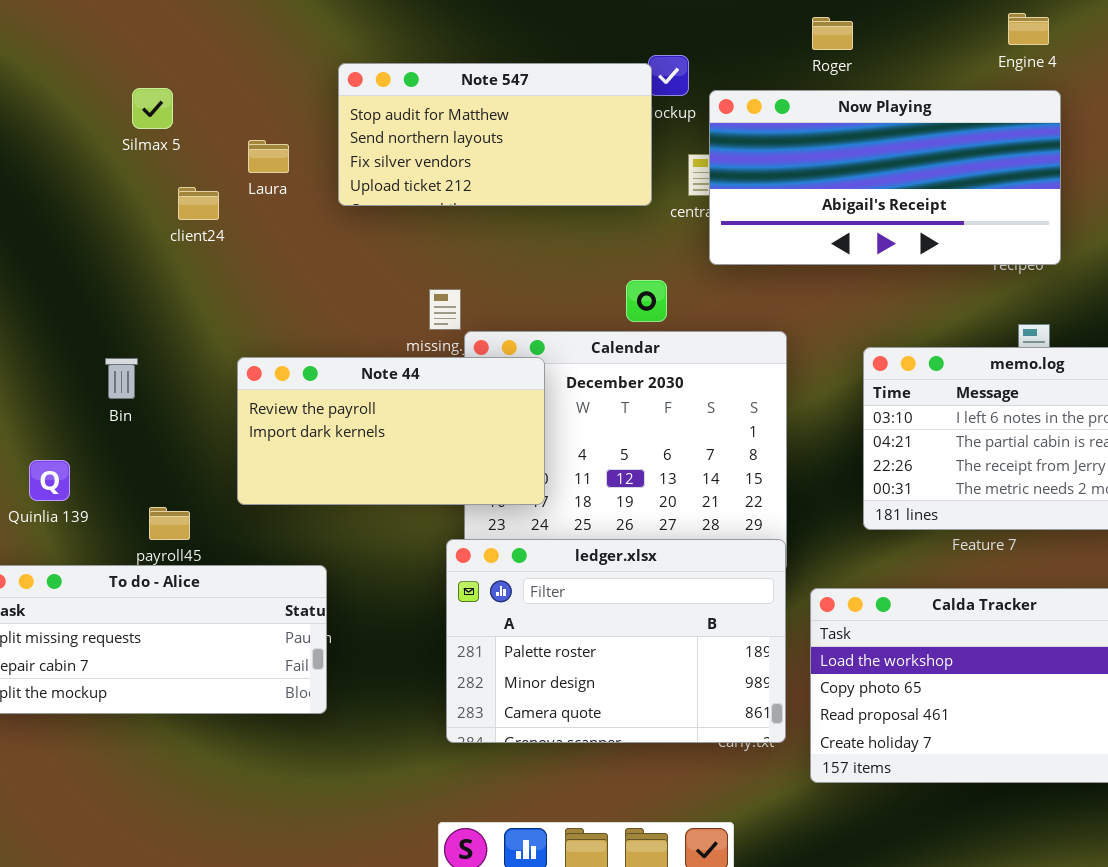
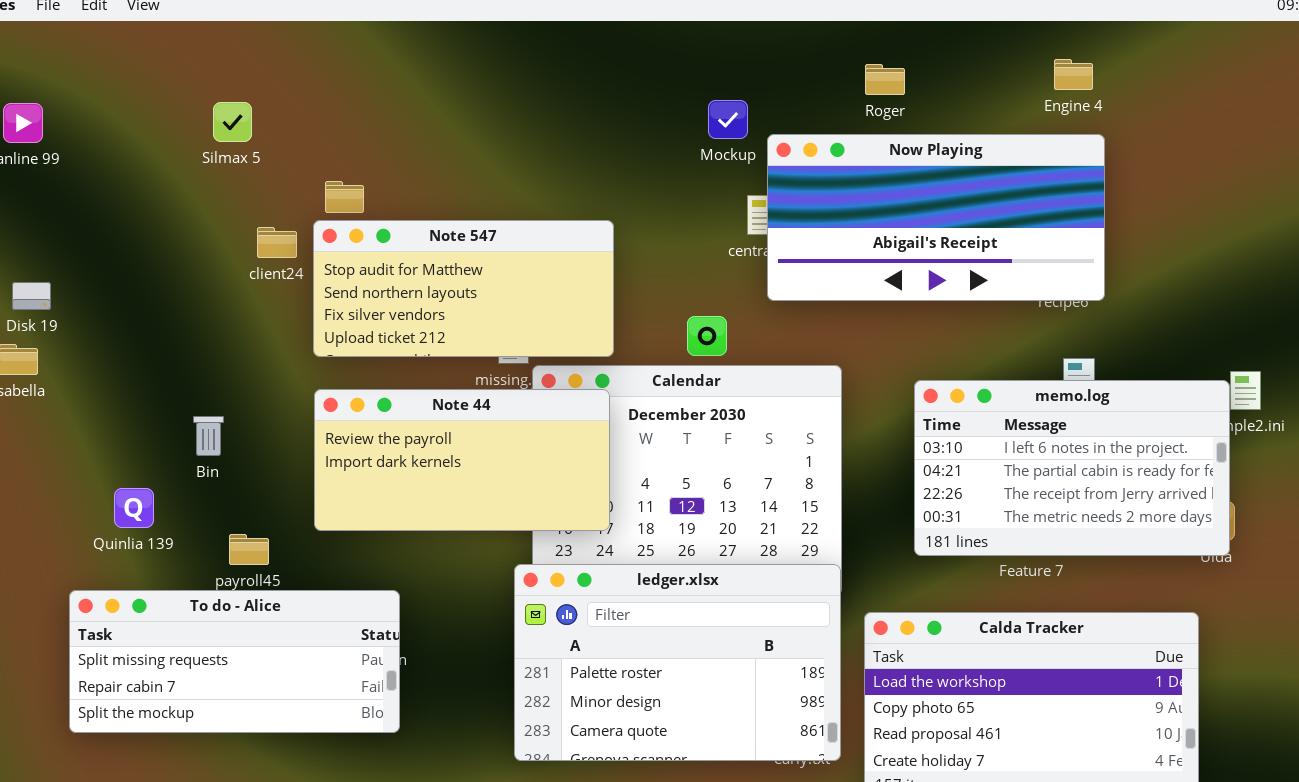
Note 547: [338,63,652,206] -> [313,220,614,357], moved
Silmax 5: [132,88,173,129] -> [213,102,252,142], moved
Bin: [105,358,138,399] -> [193,416,224,456], moved

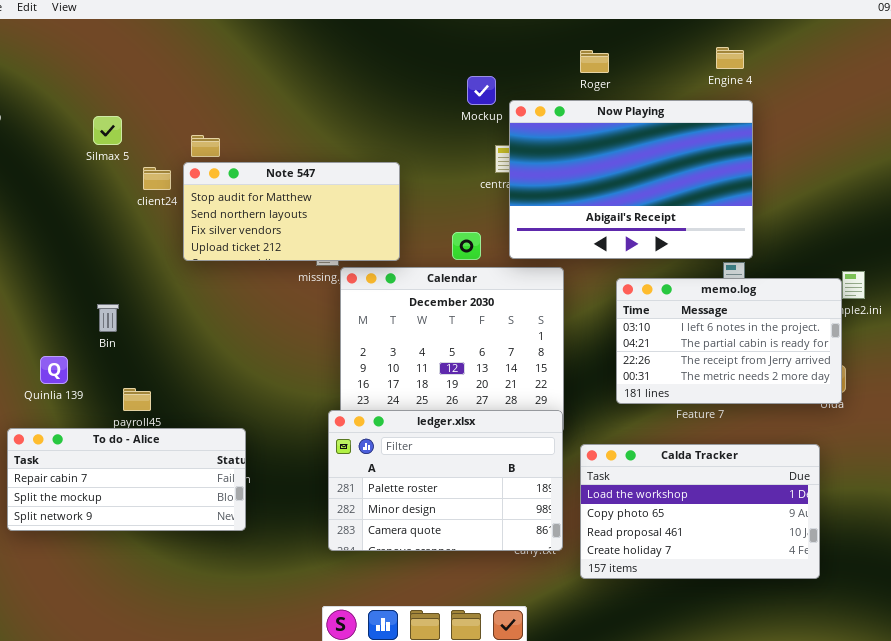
Silmax 5: [213,102,252,142] -> [93,116,122,145], moved
Now Playing: [767,134,1105,301] -> [509,100,753,259], resized
Note 44: [314,389,610,531] -> none, closed
To do - Alice: [69,590,400,733] -> [7,428,246,531], scrolled down 1 row

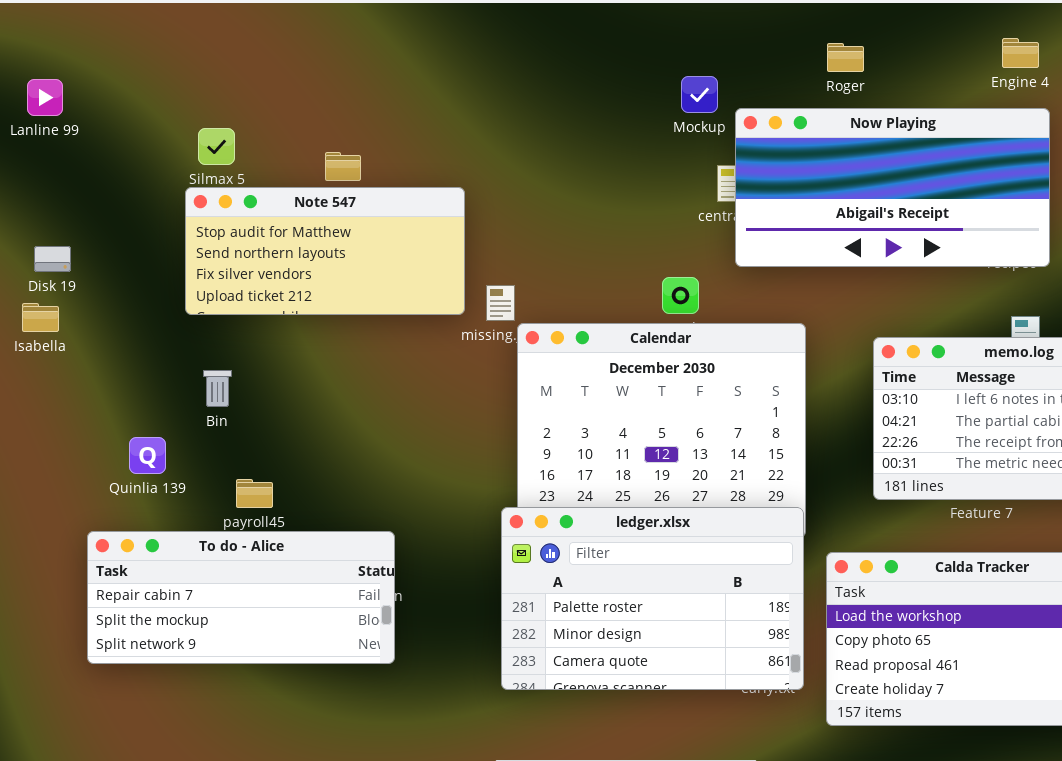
Now Playing: [509,100,753,259] -> [735,108,1050,267], resized
Note 547: [183,162,400,261] -> [185,187,465,315], moved

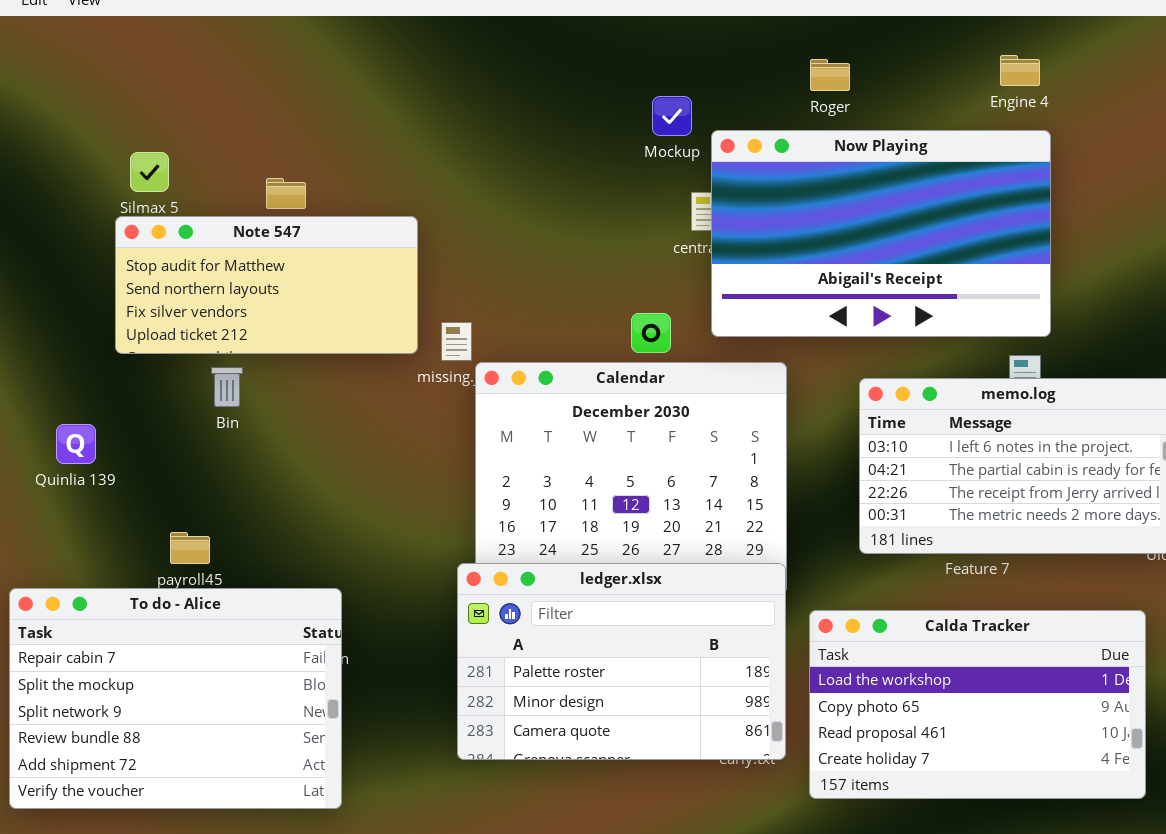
Now Playing: [735,108,1050,267] -> [711,130,1051,337], resized
Bin: [203,370,232,407] -> [211,367,243,407], moved
Quinlia 139: [129,437,166,474] -> [56,424,96,464], moved
To do - Alice: [87,531,395,664] -> [9,588,342,809], resized

